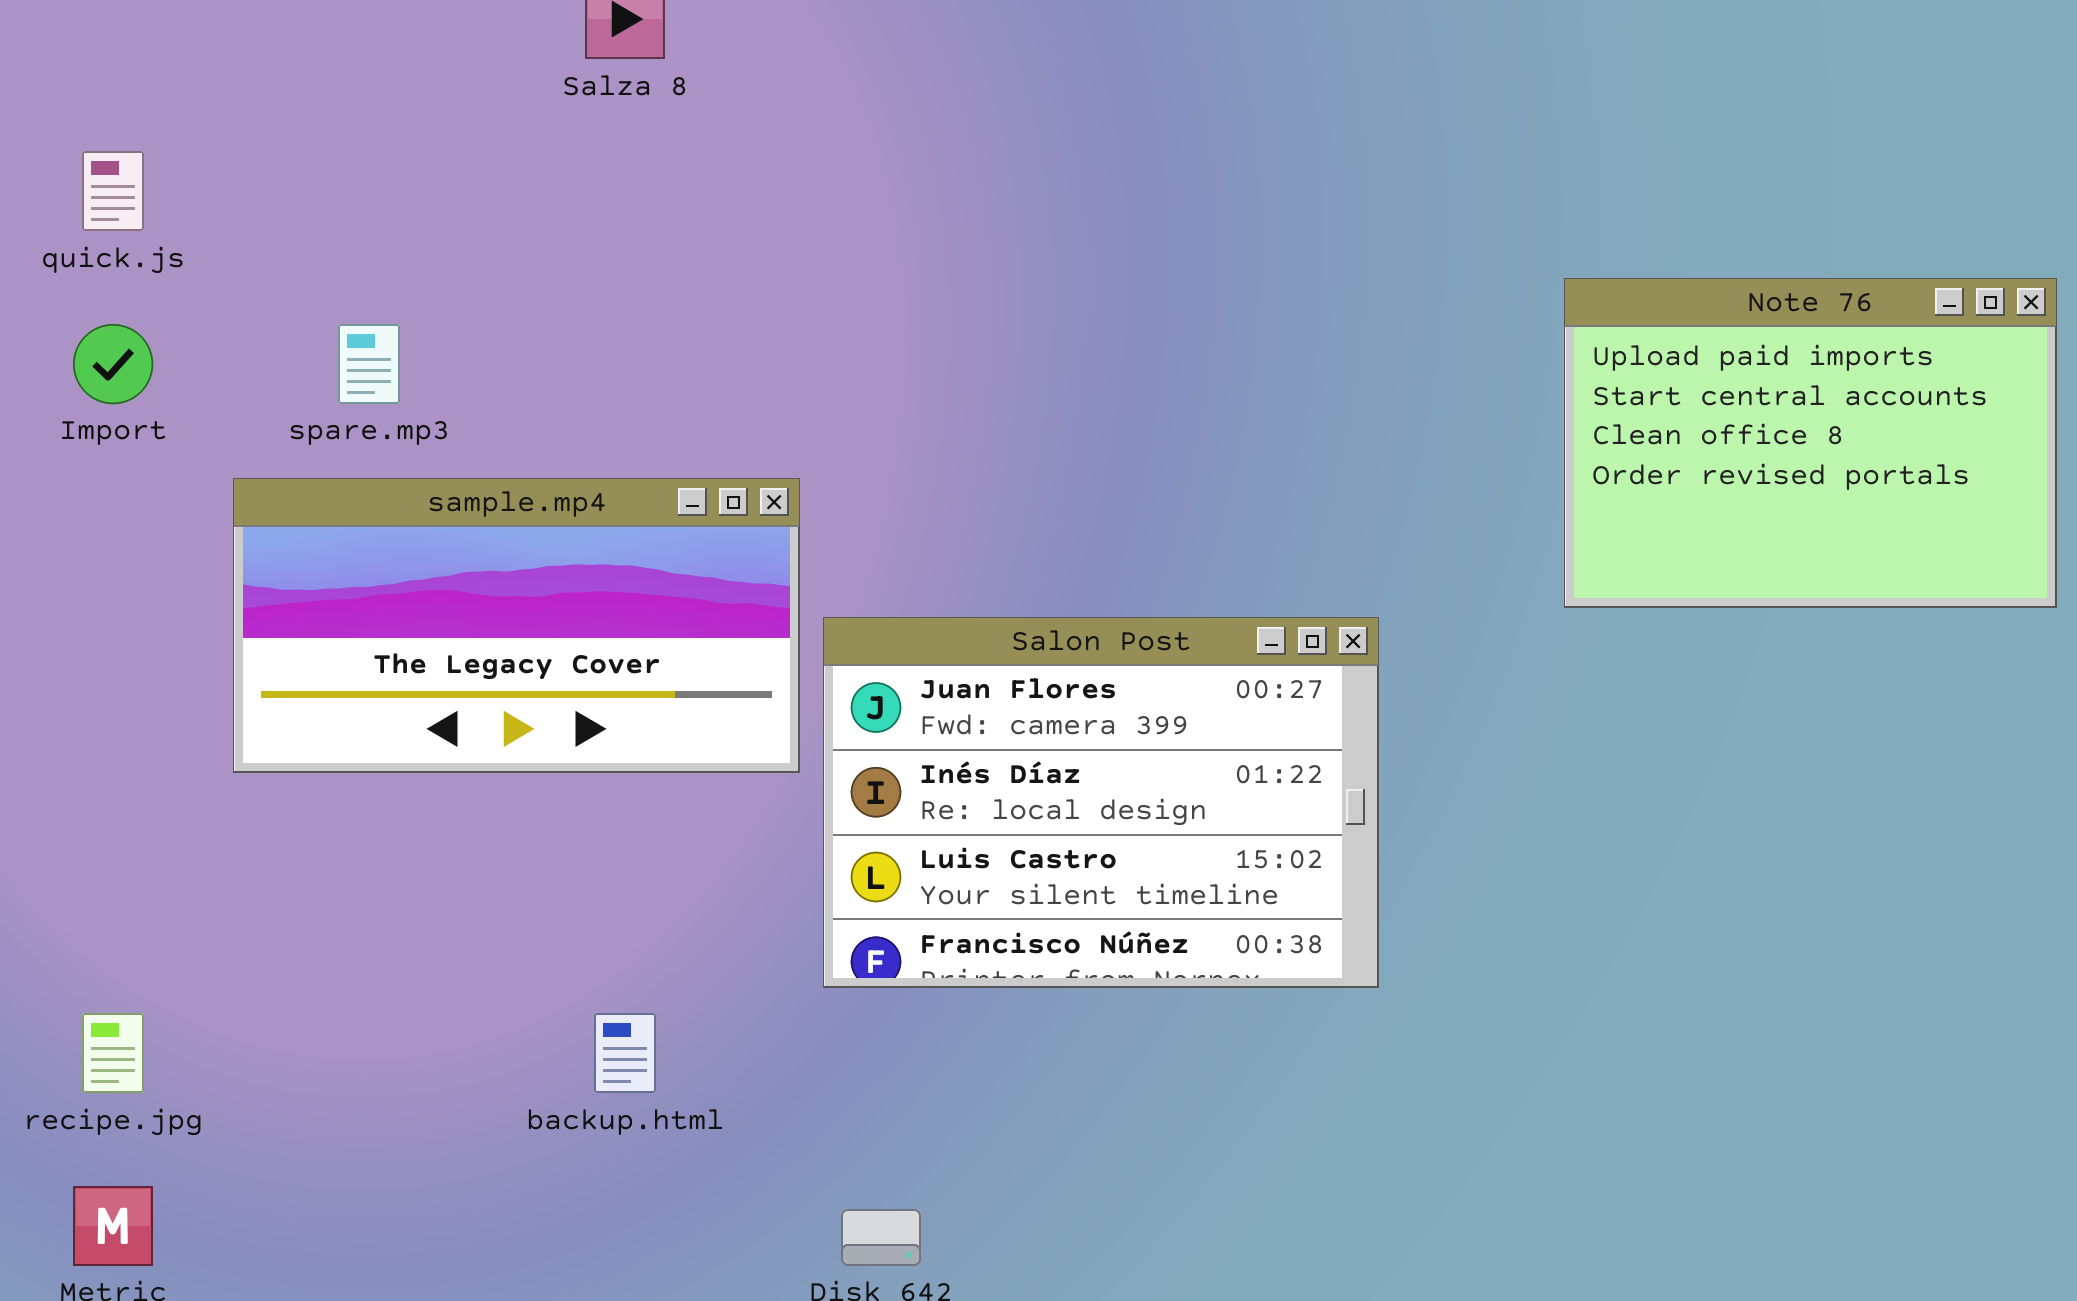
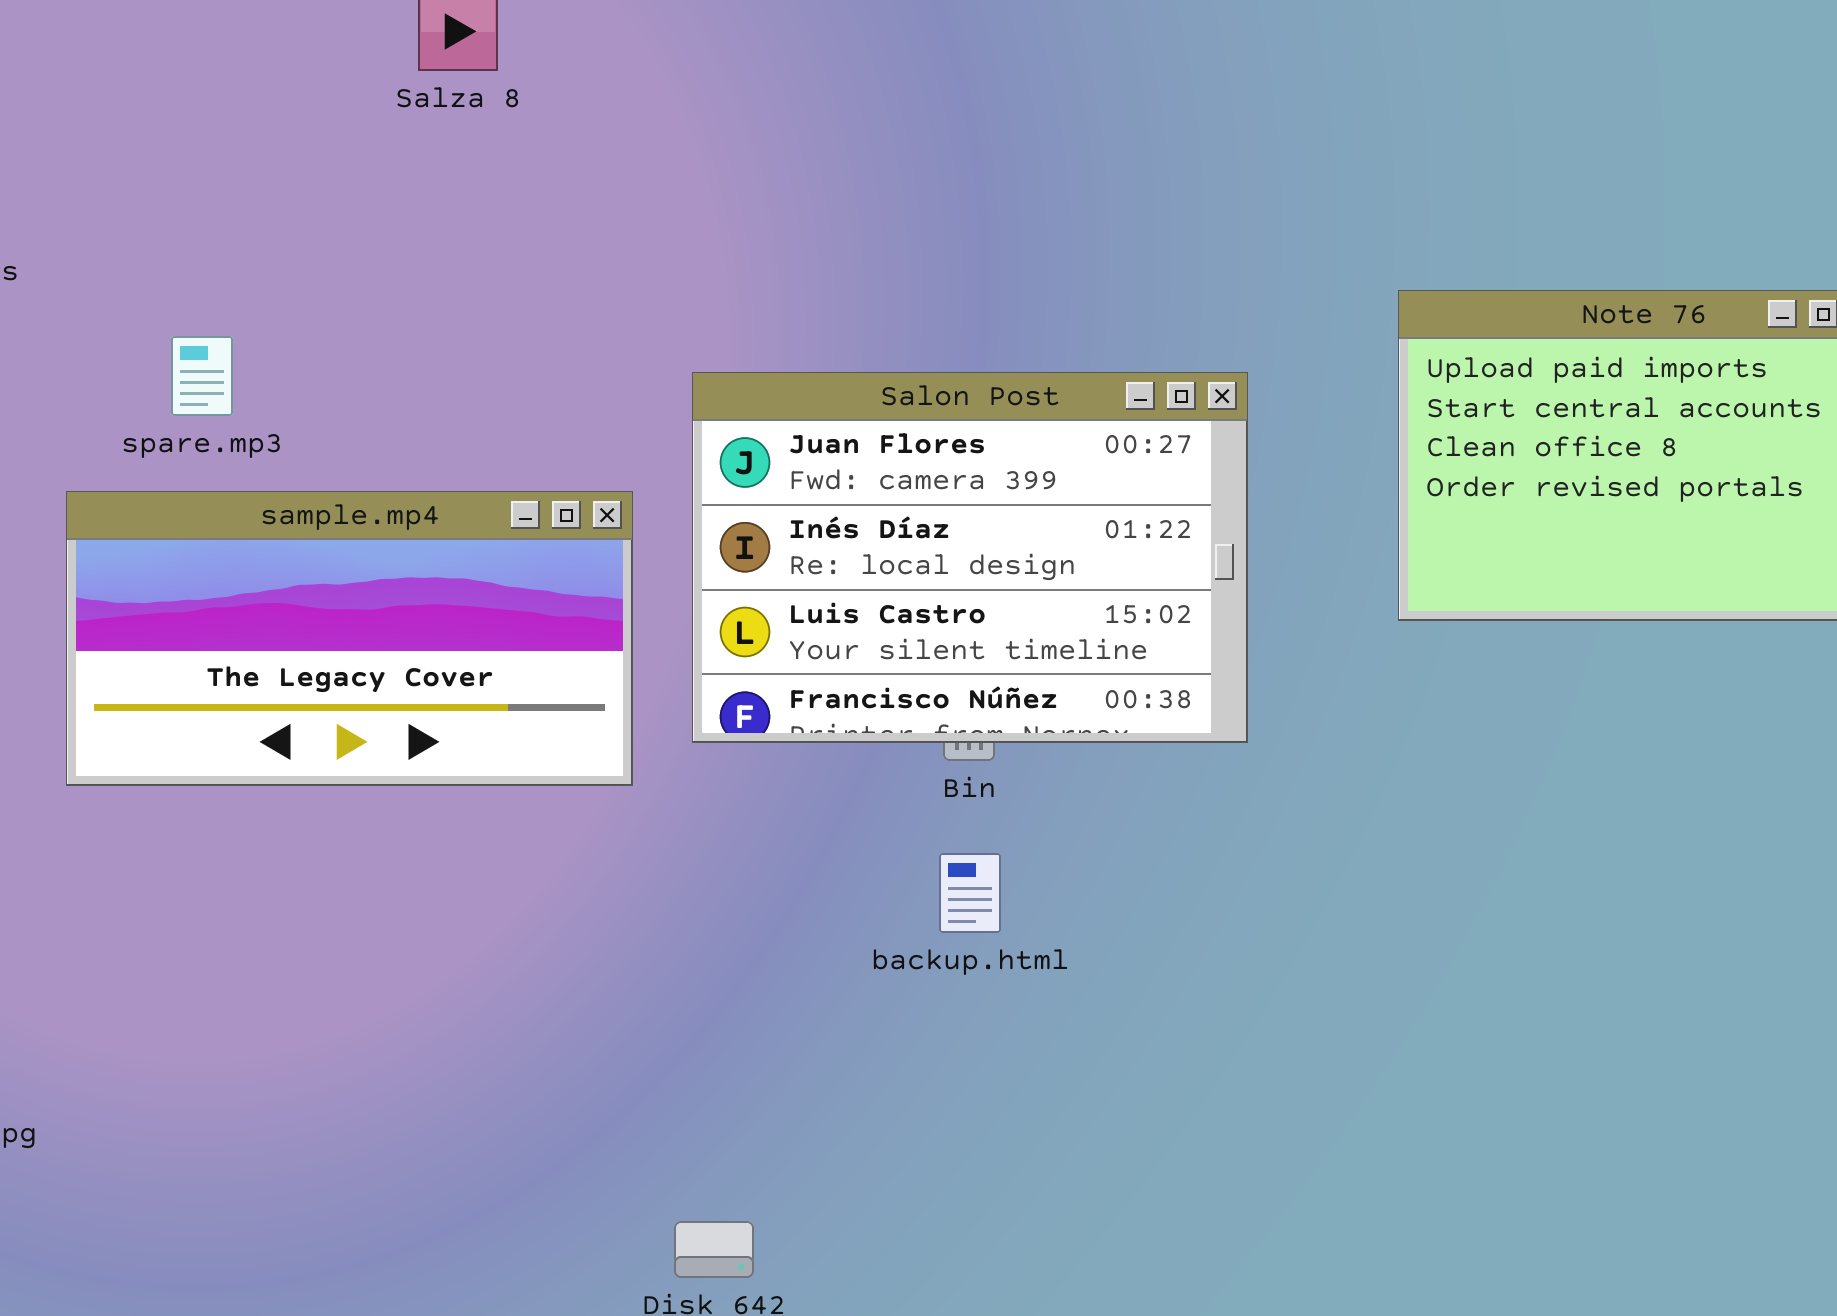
Salon Post: [823,617,1379,988] -> [692,372,1248,743], moved
backup.html: [594,1013,656,1093] -> [939,853,1001,933], moved

